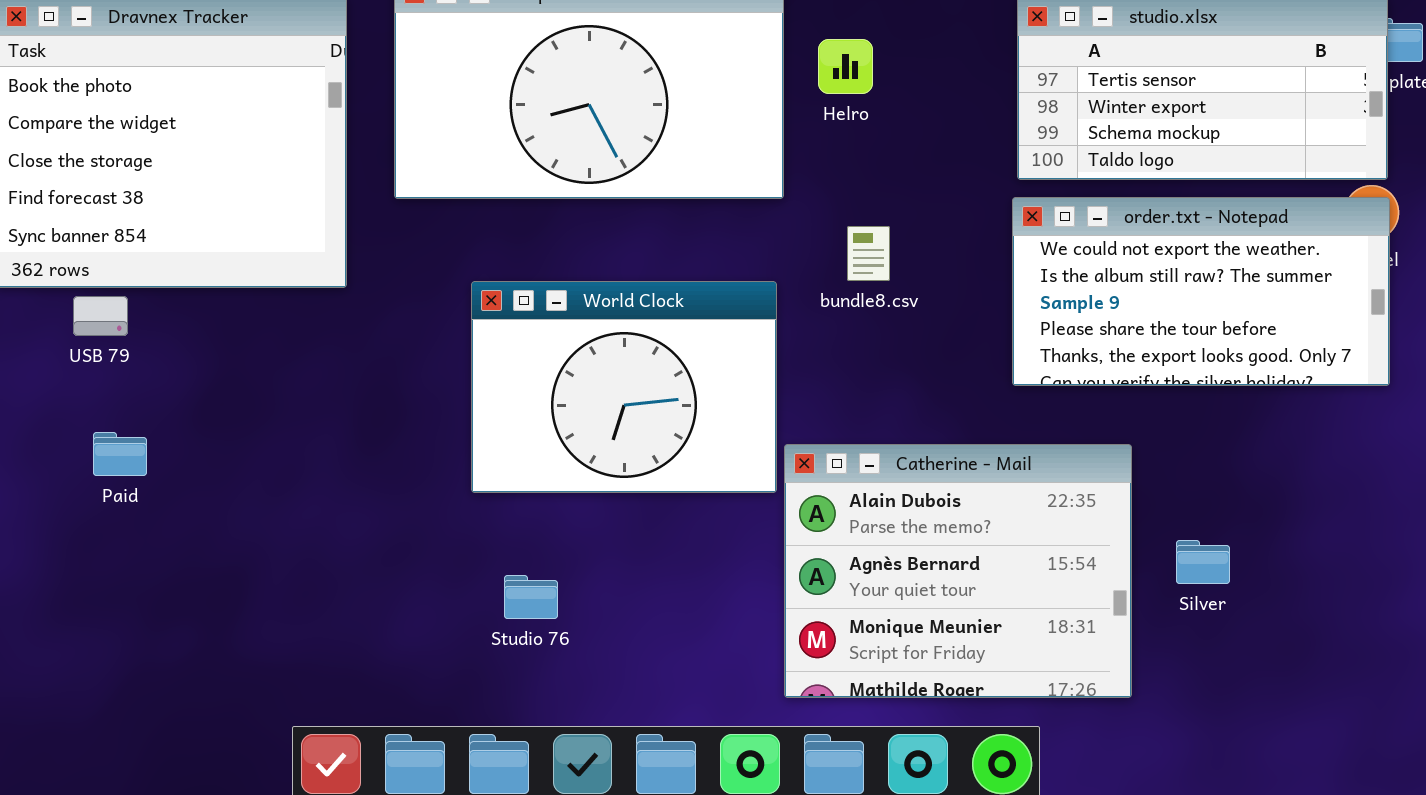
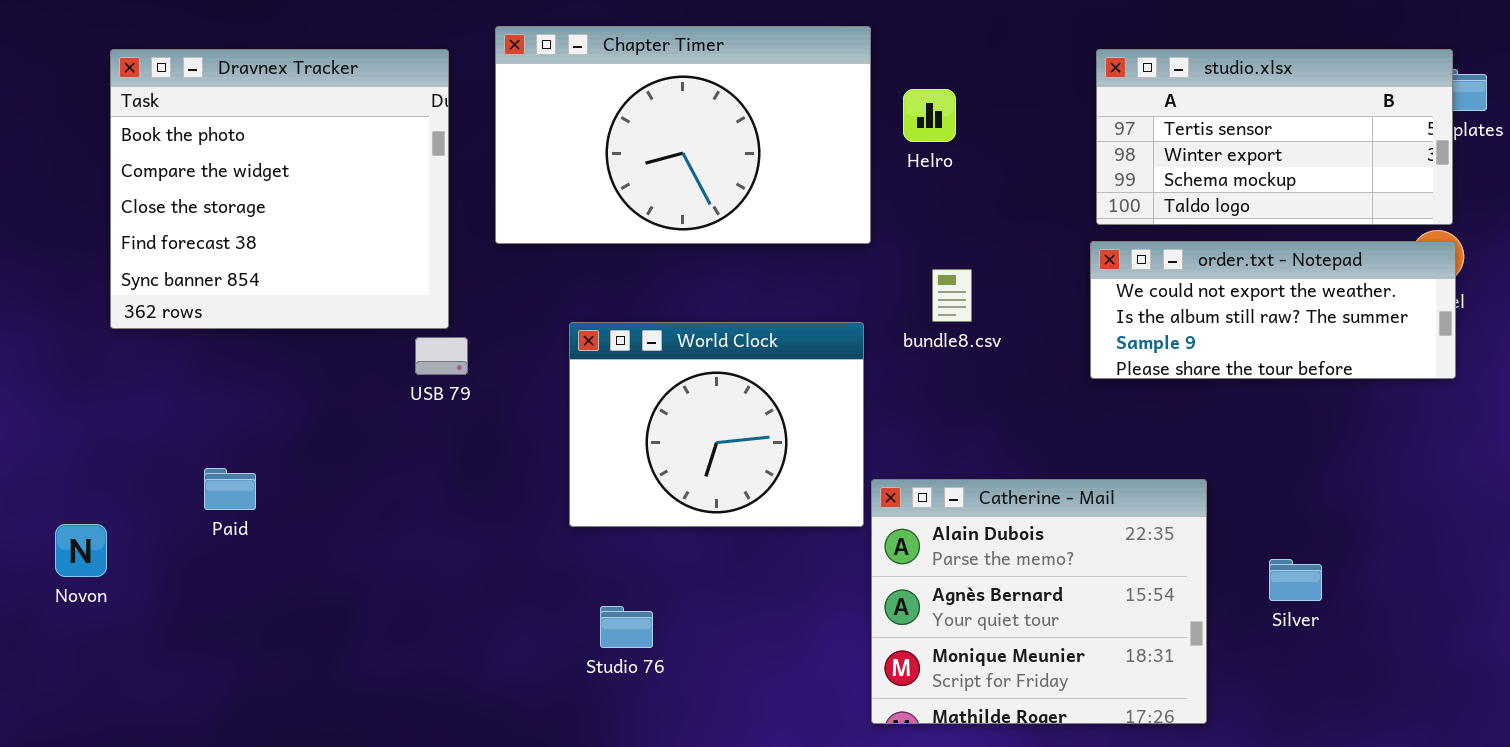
order.txt - Notepad: [1012,197,1390,386] -> [1090,241,1456,379], resized
USB 79: [73,296,128,336] -> [415,337,468,375], moved
Silver: [1176,540,1230,584] -> [1269,559,1322,601], moved

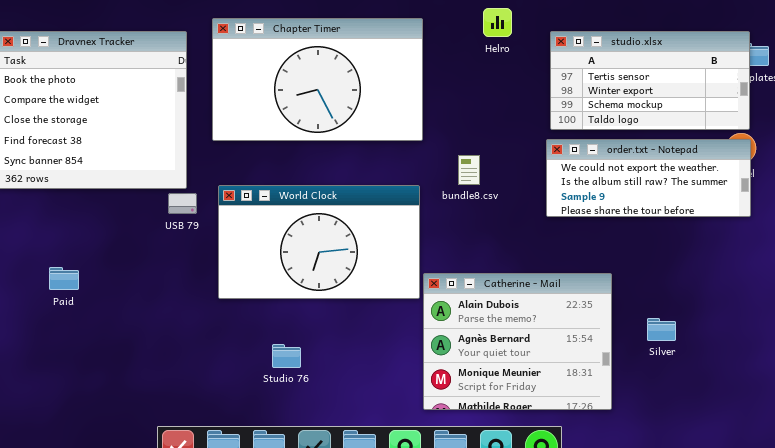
Helro: [903,89,956,142] -> [483,8,512,37], moved
World Clock: [569,322,864,527] -> [218,185,420,299], resized

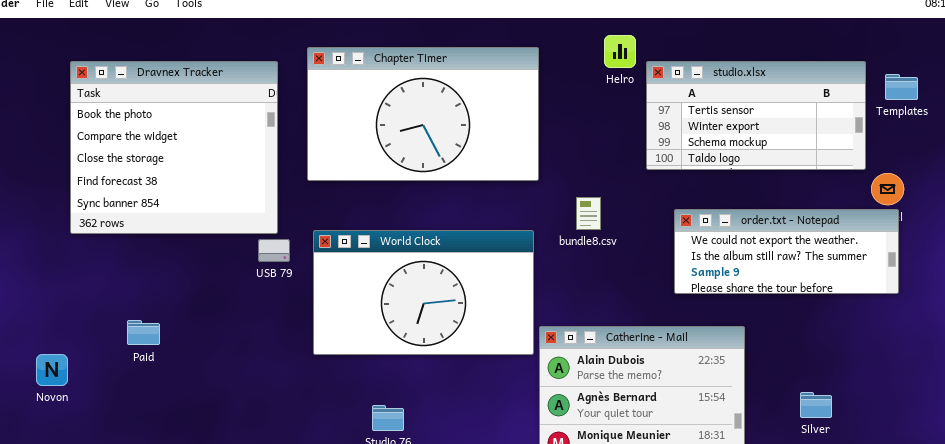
studio.xlsx: [550,31,750,130] -> [646,61,866,170], moved
order.txt - Notepad: [546,139,751,217] -> [674,209,899,294], moved
Silver: [647,318,676,341] -> [800,392,832,418], moved

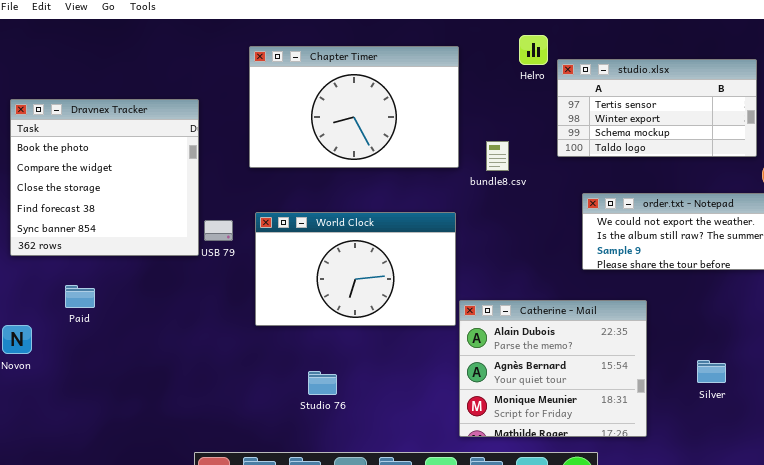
Dravnex Tracker: [70,61,278,234] -> [10,99,199,256], moved
bundle8.csv: [576,197,601,230] -> [486,141,509,171], moved
Paid: [127,320,160,345] -> [65,285,95,308], moved

